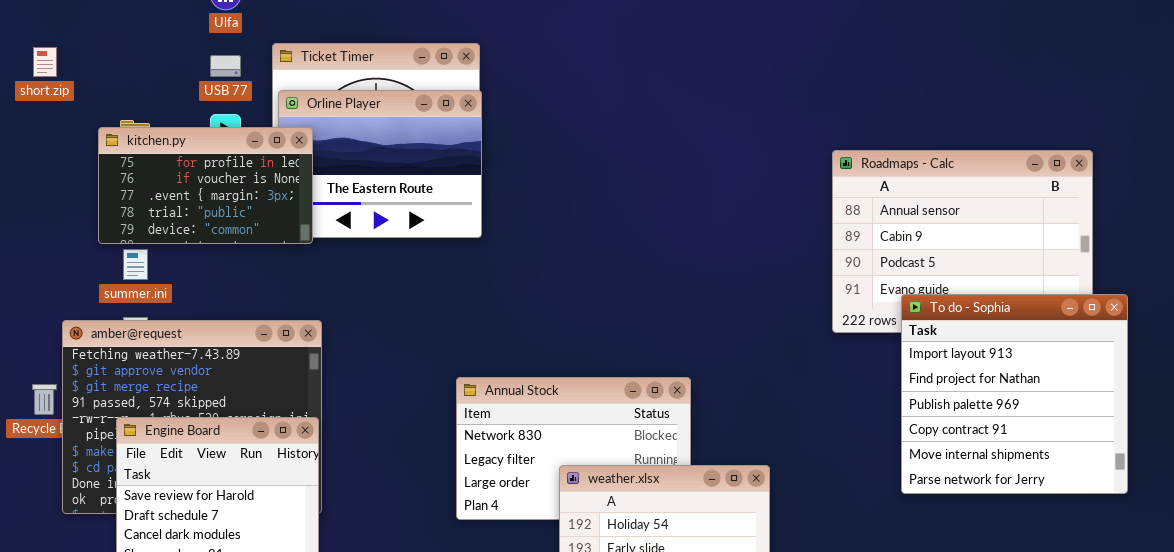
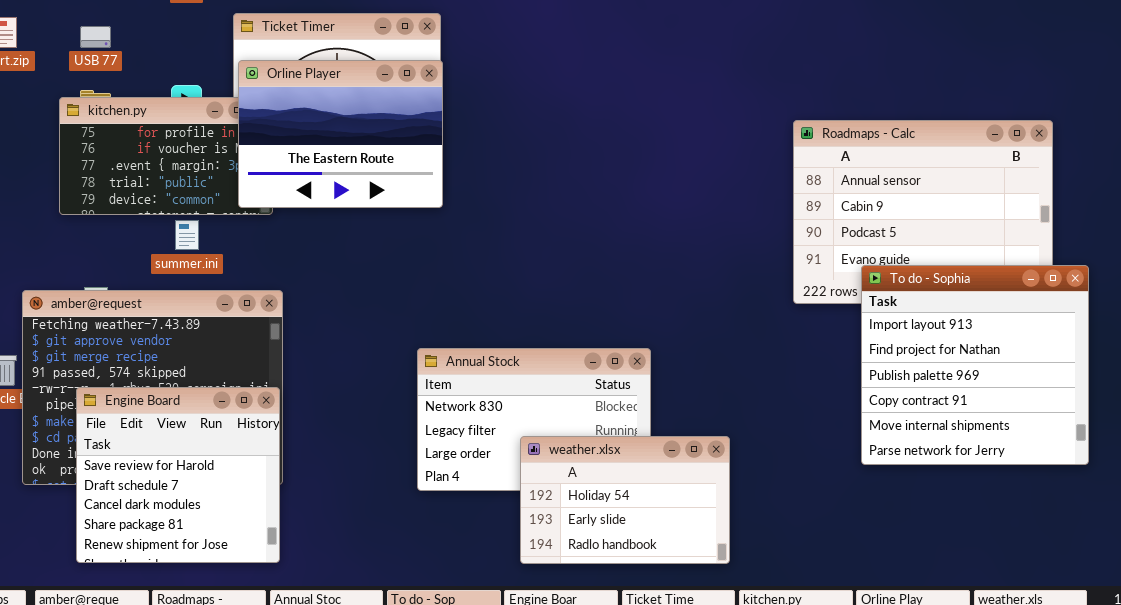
USB 77: [210,55,241,77] -> [80,26,111,48], moved
Orline Player: [278,90,482,238] -> [238,60,443,208], raised
summer.ini: [123,249,148,280] -> [175,220,199,250], moved

